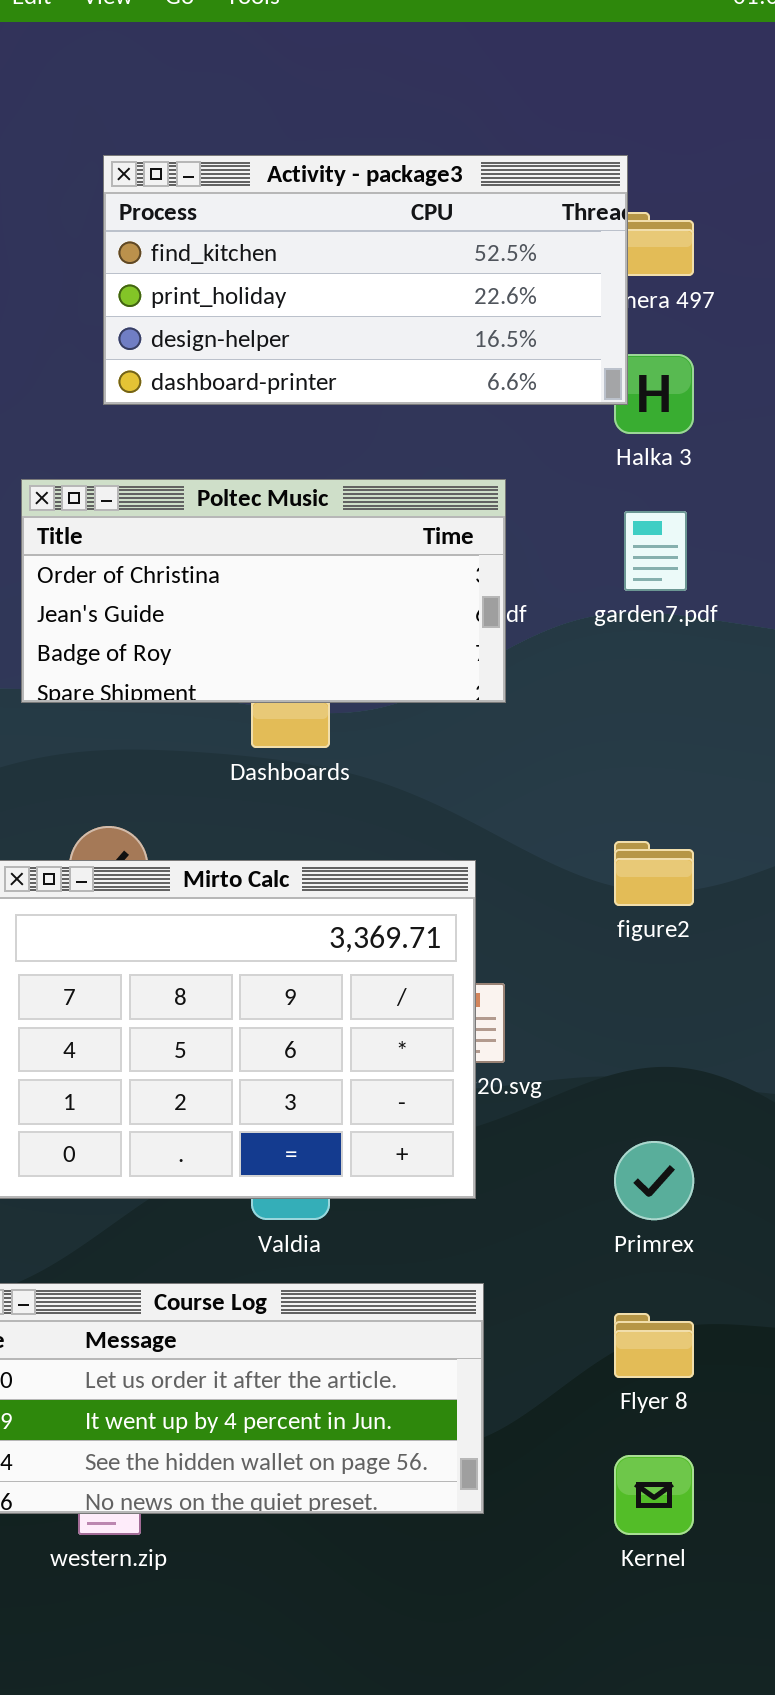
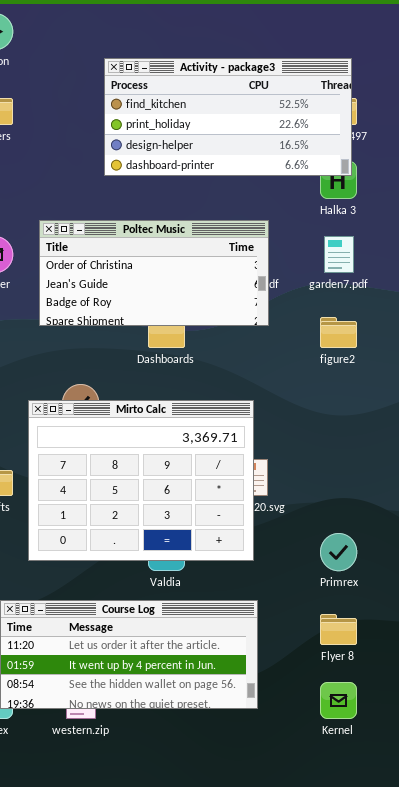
Activity - package3: [103,155,628,405] -> [104,58,352,176], moved
figure2: [614,841,694,906] -> [320,317,357,348], moved

